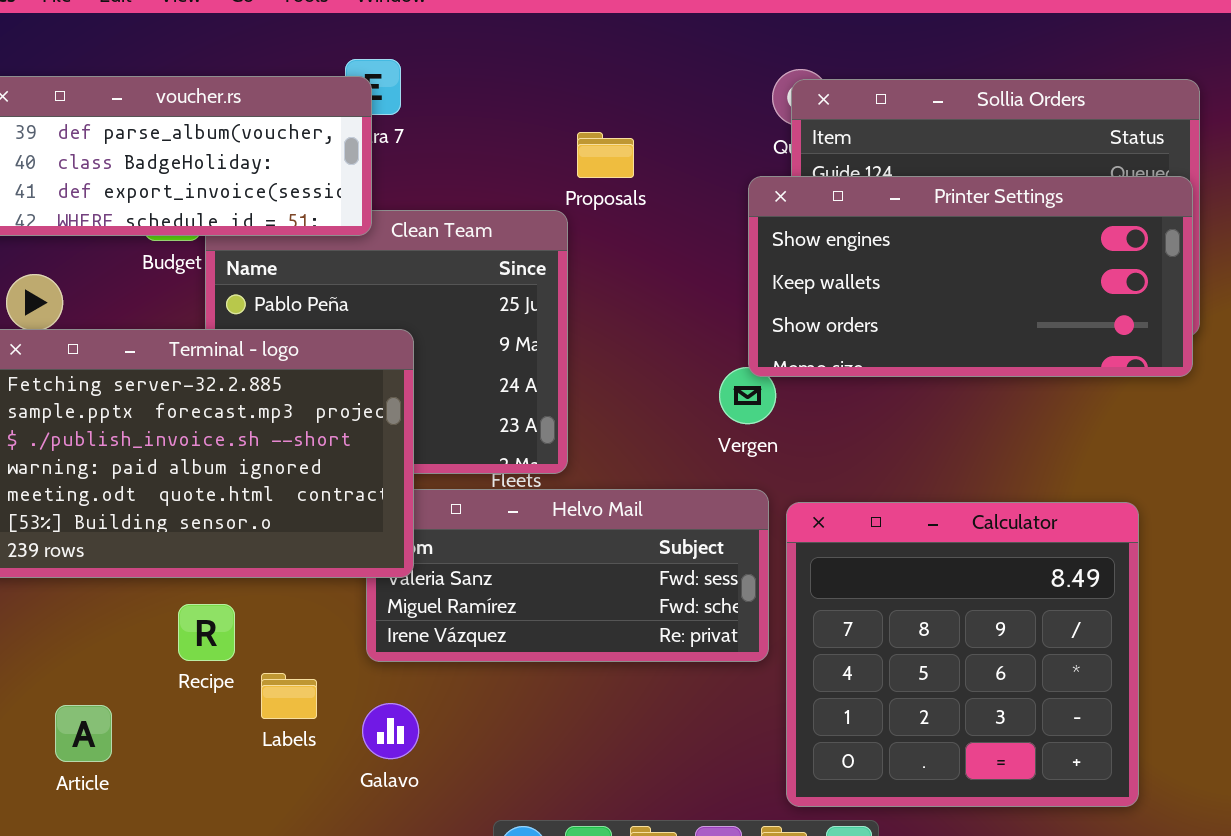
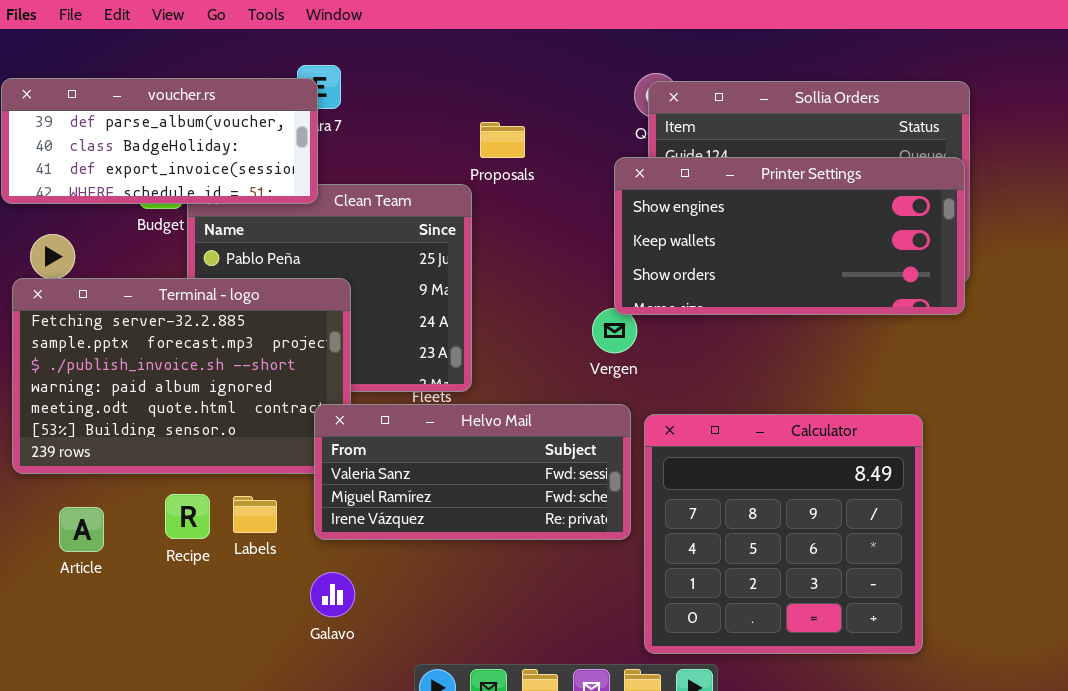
Helvo Mail: [366,489,769,662] -> [314,404,631,540], raised
Labels: [261,673,317,719] -> [233,496,277,533], moved
Article: [55,705,112,762] -> [59,507,104,552], moved

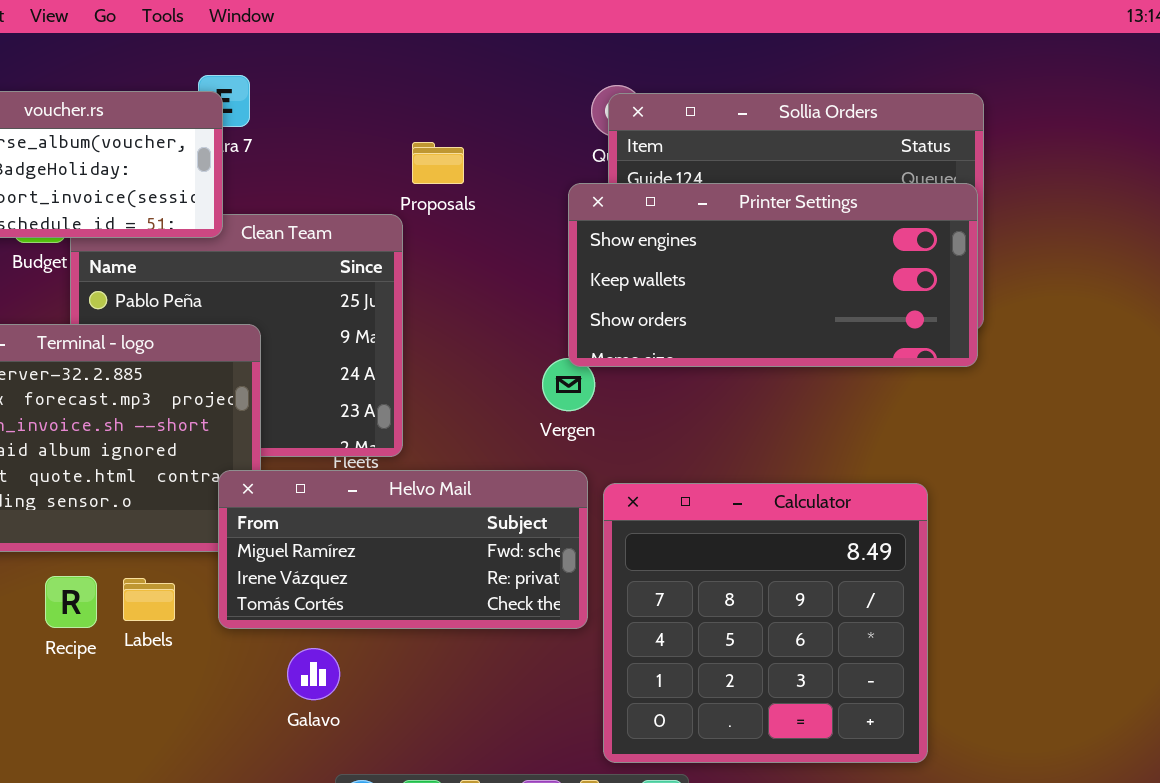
Helvo Mail: [314,404,631,540] -> [218,470,588,629], scrolled down 1 row
Galavo: [310,572,355,617] -> [287,648,340,700], moved

